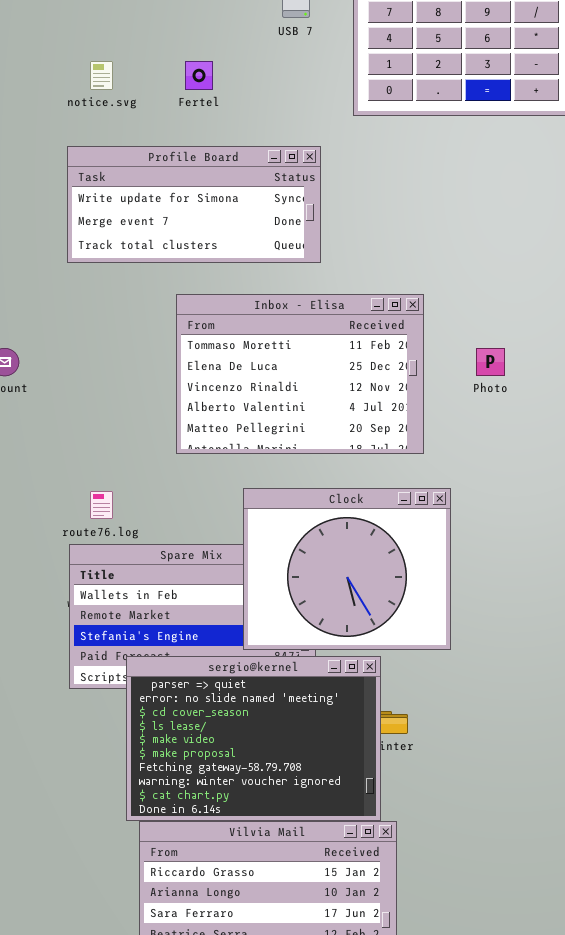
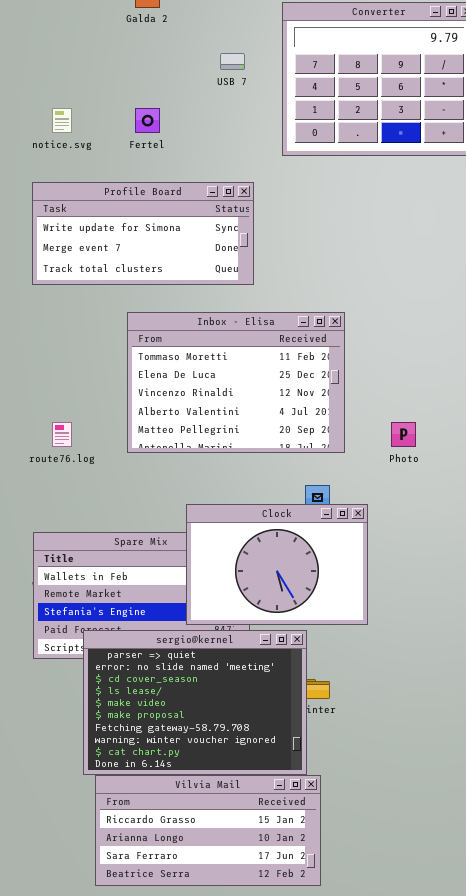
Photo: [476,348,505,376] -> [391,422,416,447], moved
Clock: [243,488,451,650] -> [186,504,368,625], resized
route76.log: [90,491,113,519] -> [52,422,72,447], moved

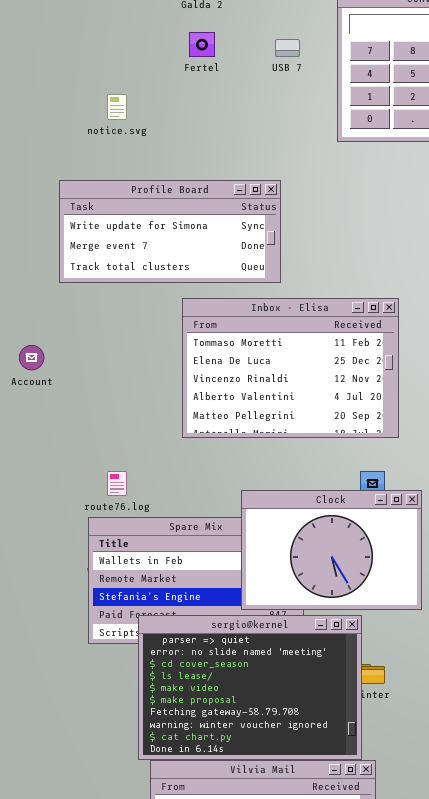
Fertel: [135,108,160,133] -> [189,32,215,57], moved
Profile Board: [32,182,254,285] -> [59,180,281,283], moved
route76.log: [52,422,72,447] -> [107,471,127,496], moved

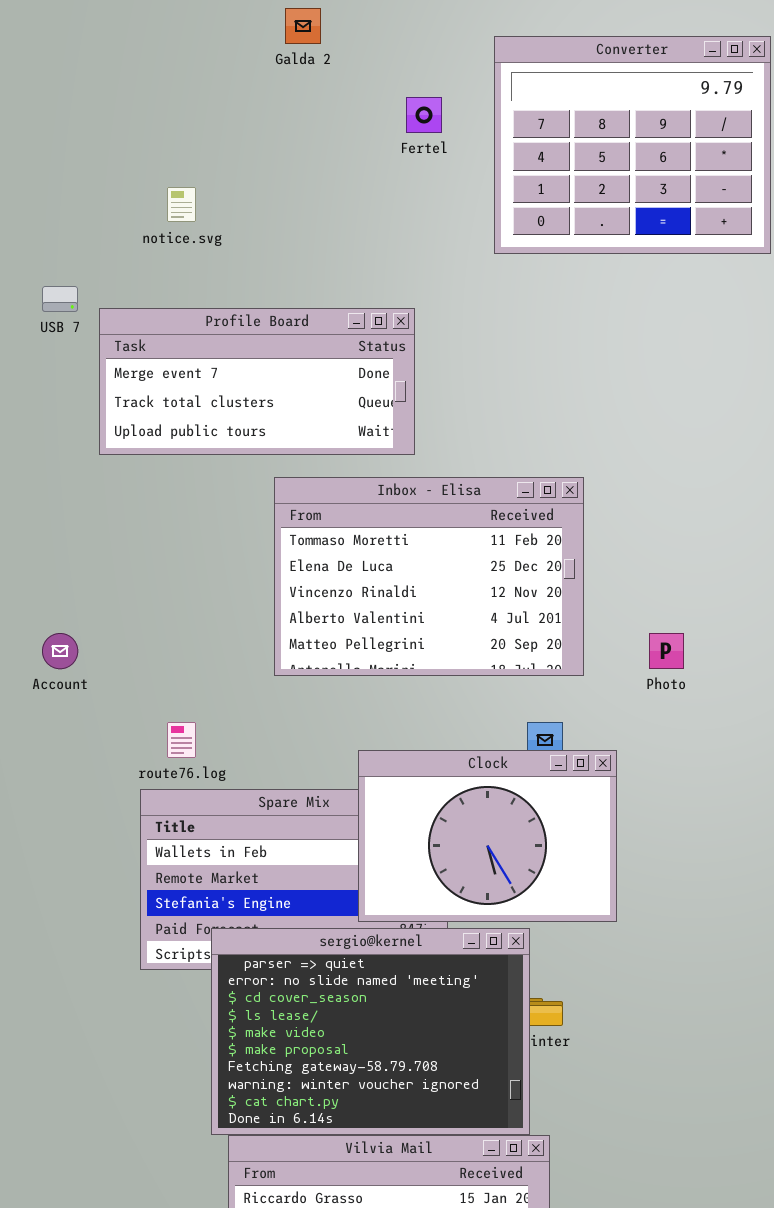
Fertel: [189,32,215,57] -> [406,97,442,133], moved
USB 7: [275,39,300,57] -> [42,286,78,312], moved
Profile Board: [59,180,281,283] -> [99,308,415,455], scrolled down 1 row
Account: [19,345,44,370] -> [42,633,78,669], moved

